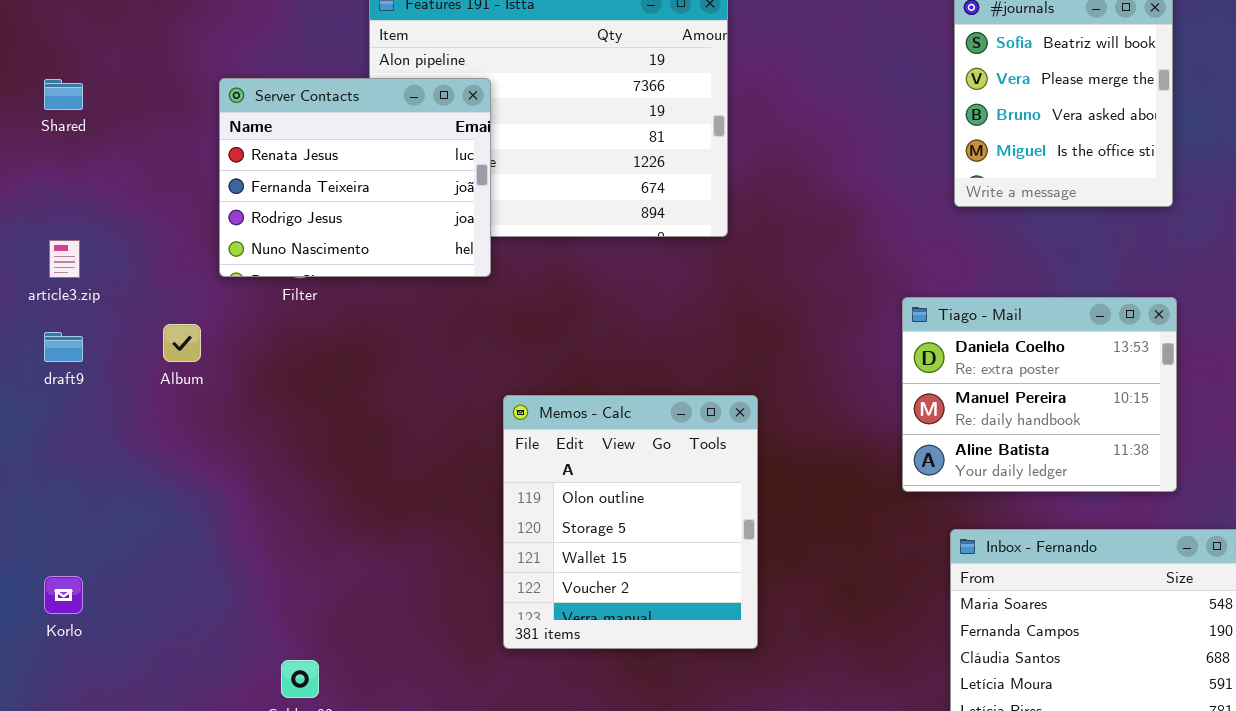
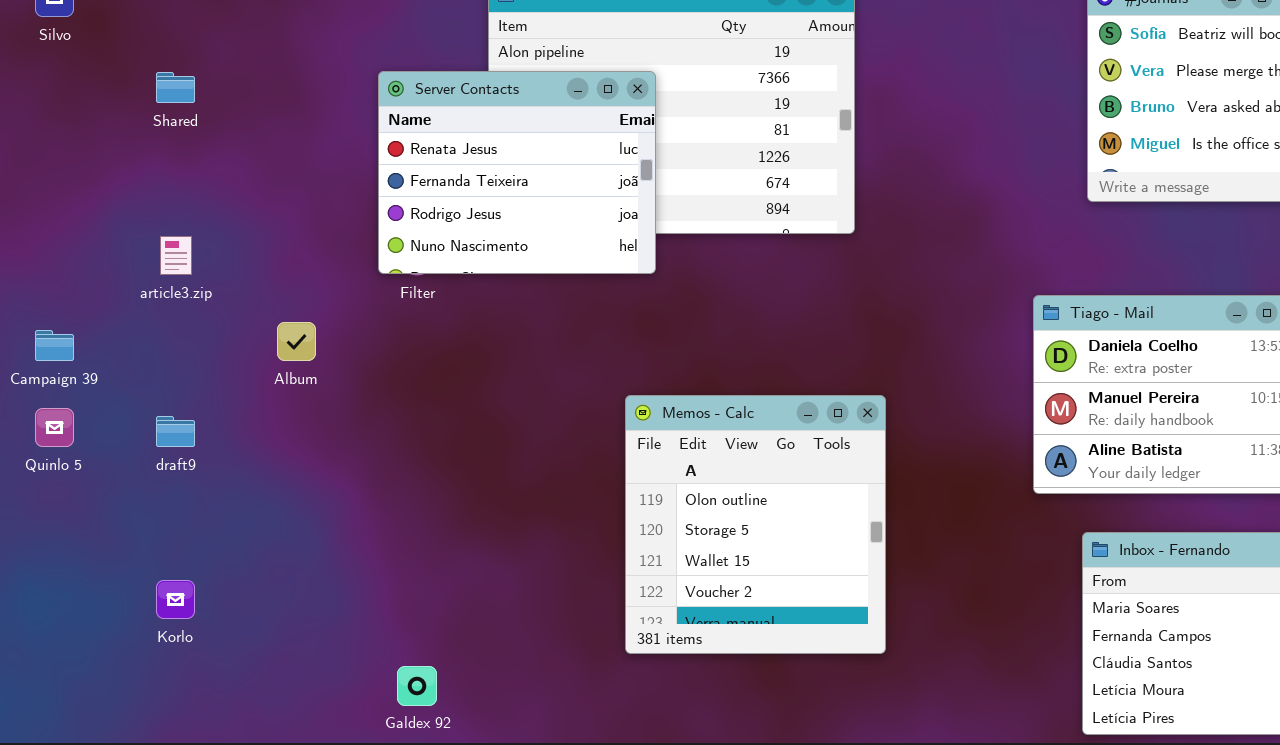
Server Contacts: [219,78,491,277] -> [378,71,656,274], moved
draft9: [44,332,83,362] -> [156,416,195,447], moved

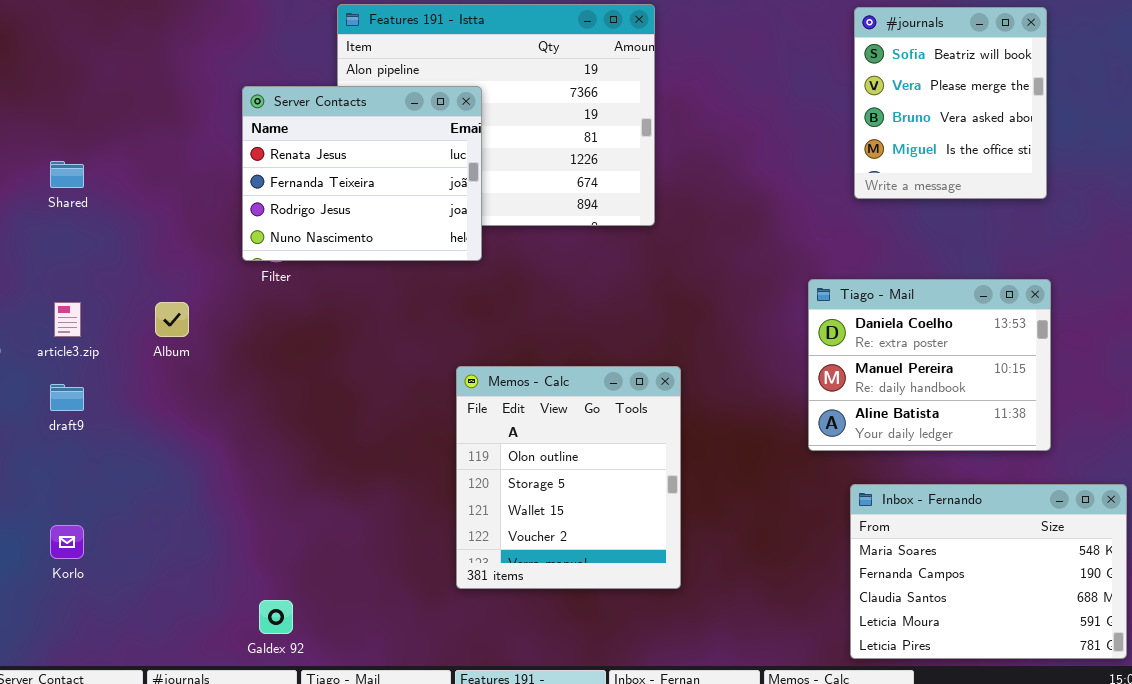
Shared: [156,72,195,103] -> [50,161,84,188], moved
article3.zip: [160,236,192,275] -> [54,302,81,337], moved

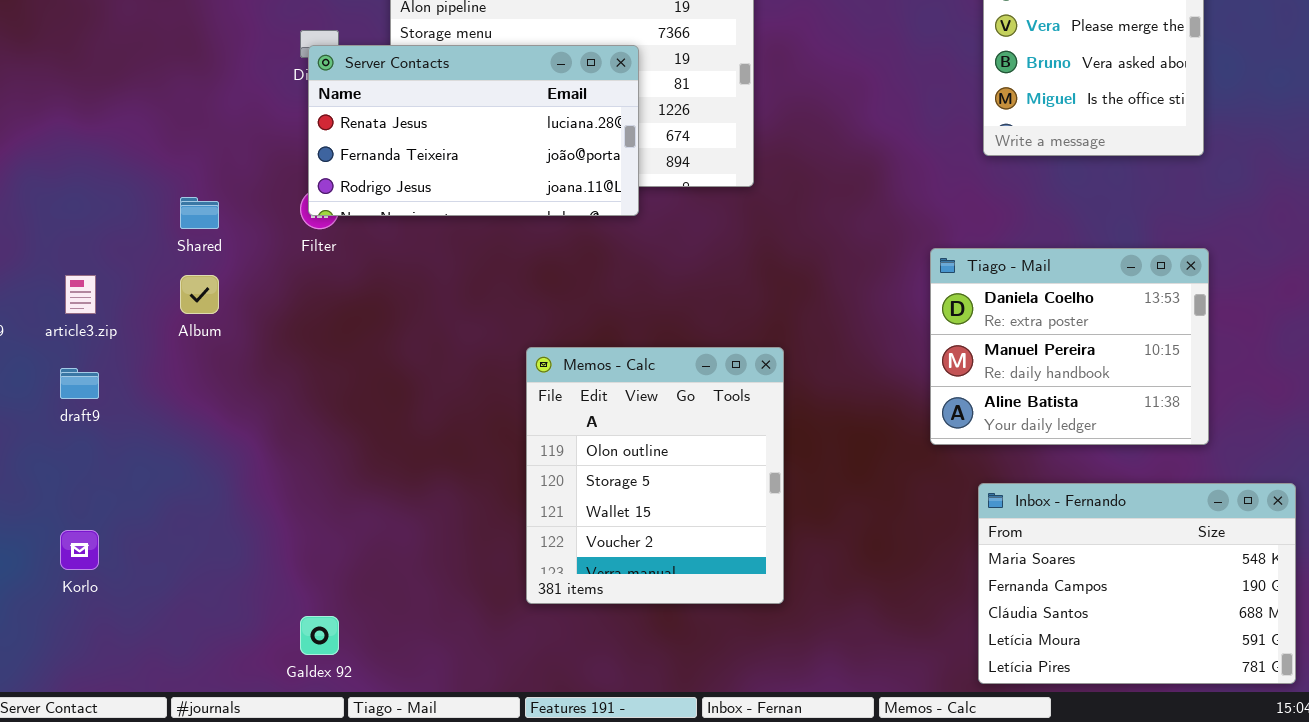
Server Contacts: [242,86,482,261] -> [308,45,639,216], moved, resized
Shared: [50,161,84,188] -> [180,197,219,229], moved

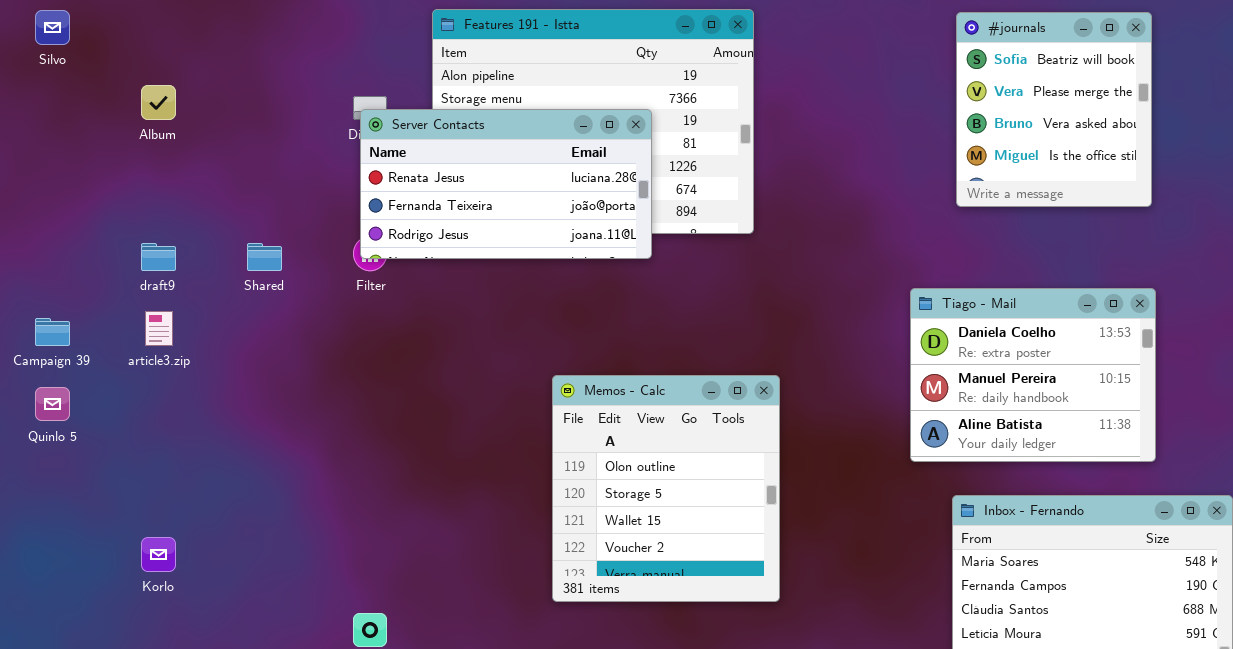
Album: [180,275,219,314] -> [141,85,176,120], moved
draft9: [60,368,99,399] -> [141,243,176,271], moved

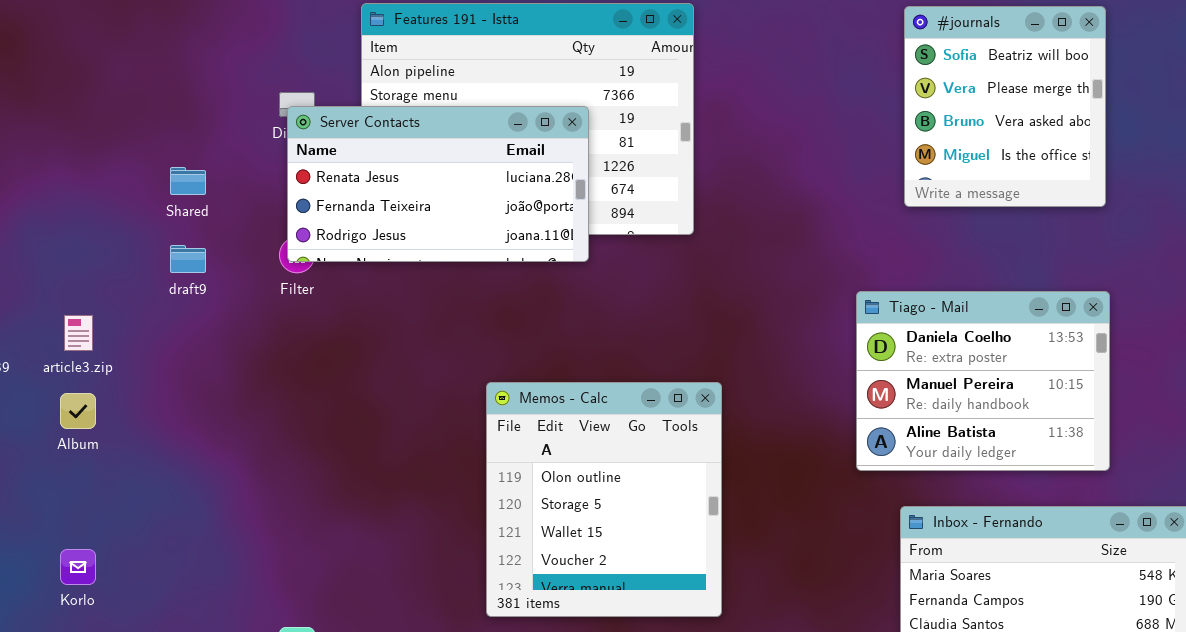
Album: [141,85,176,120] -> [60,393,96,429], moved
draft9: [141,243,176,271] -> [170,245,206,273], moved
Shared: [247,243,282,271] -> [170,167,206,195], moved

